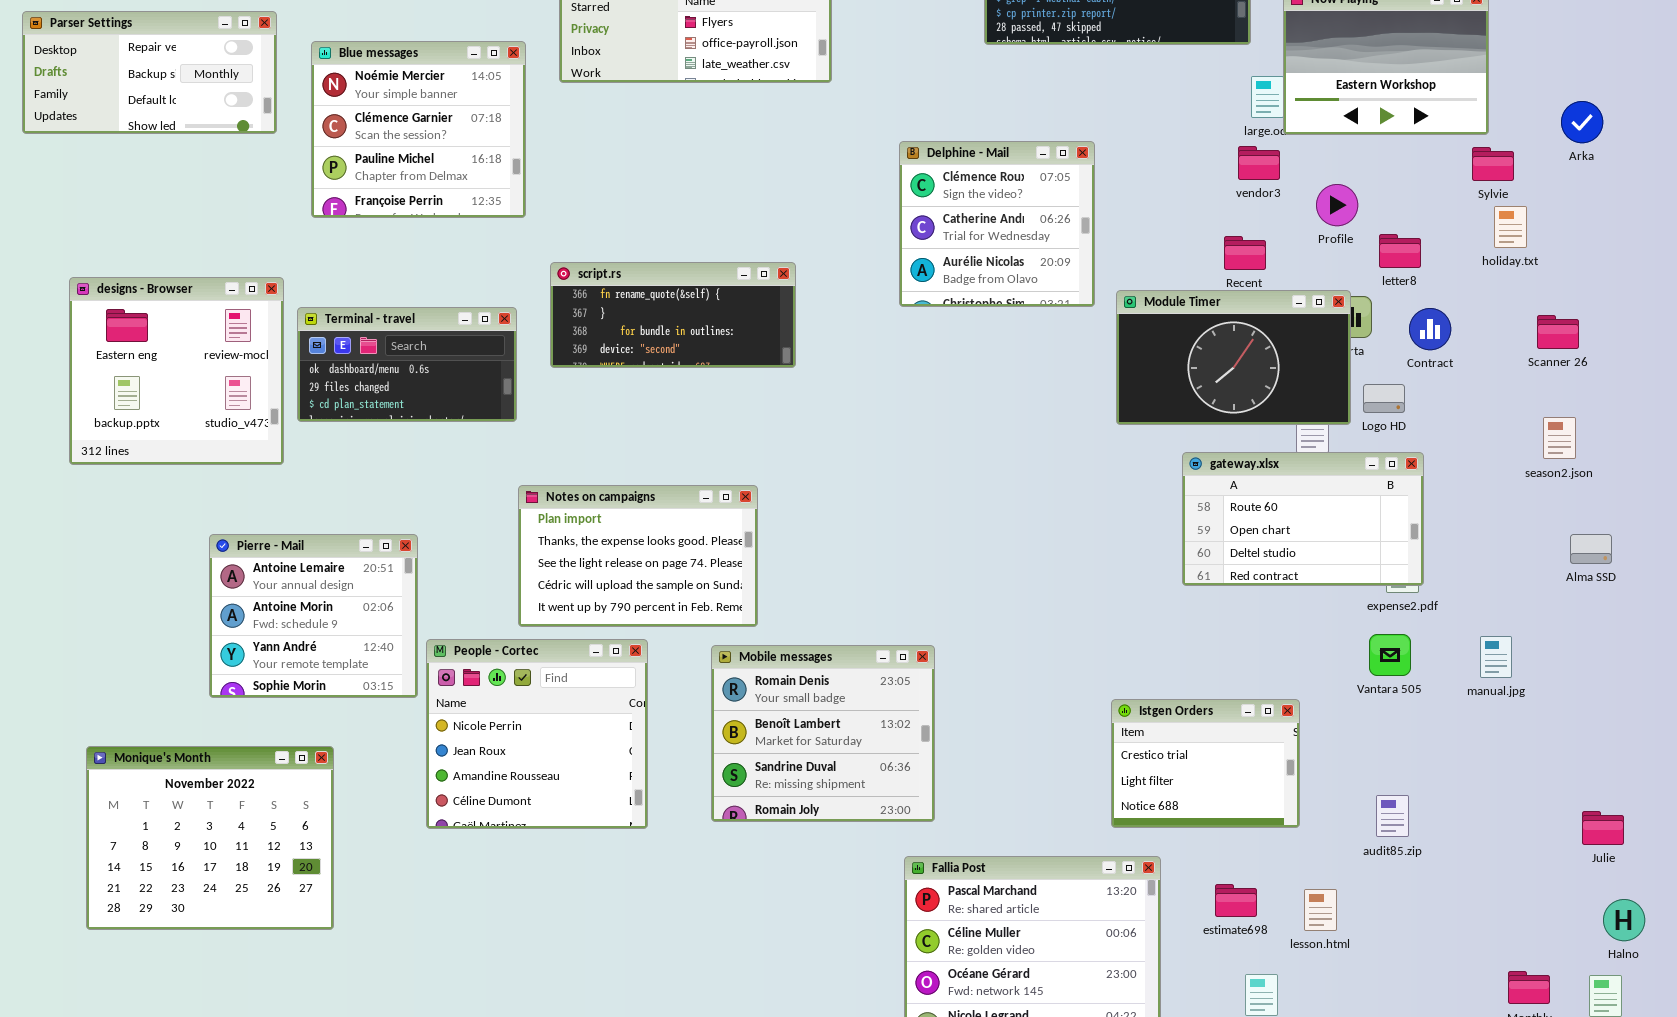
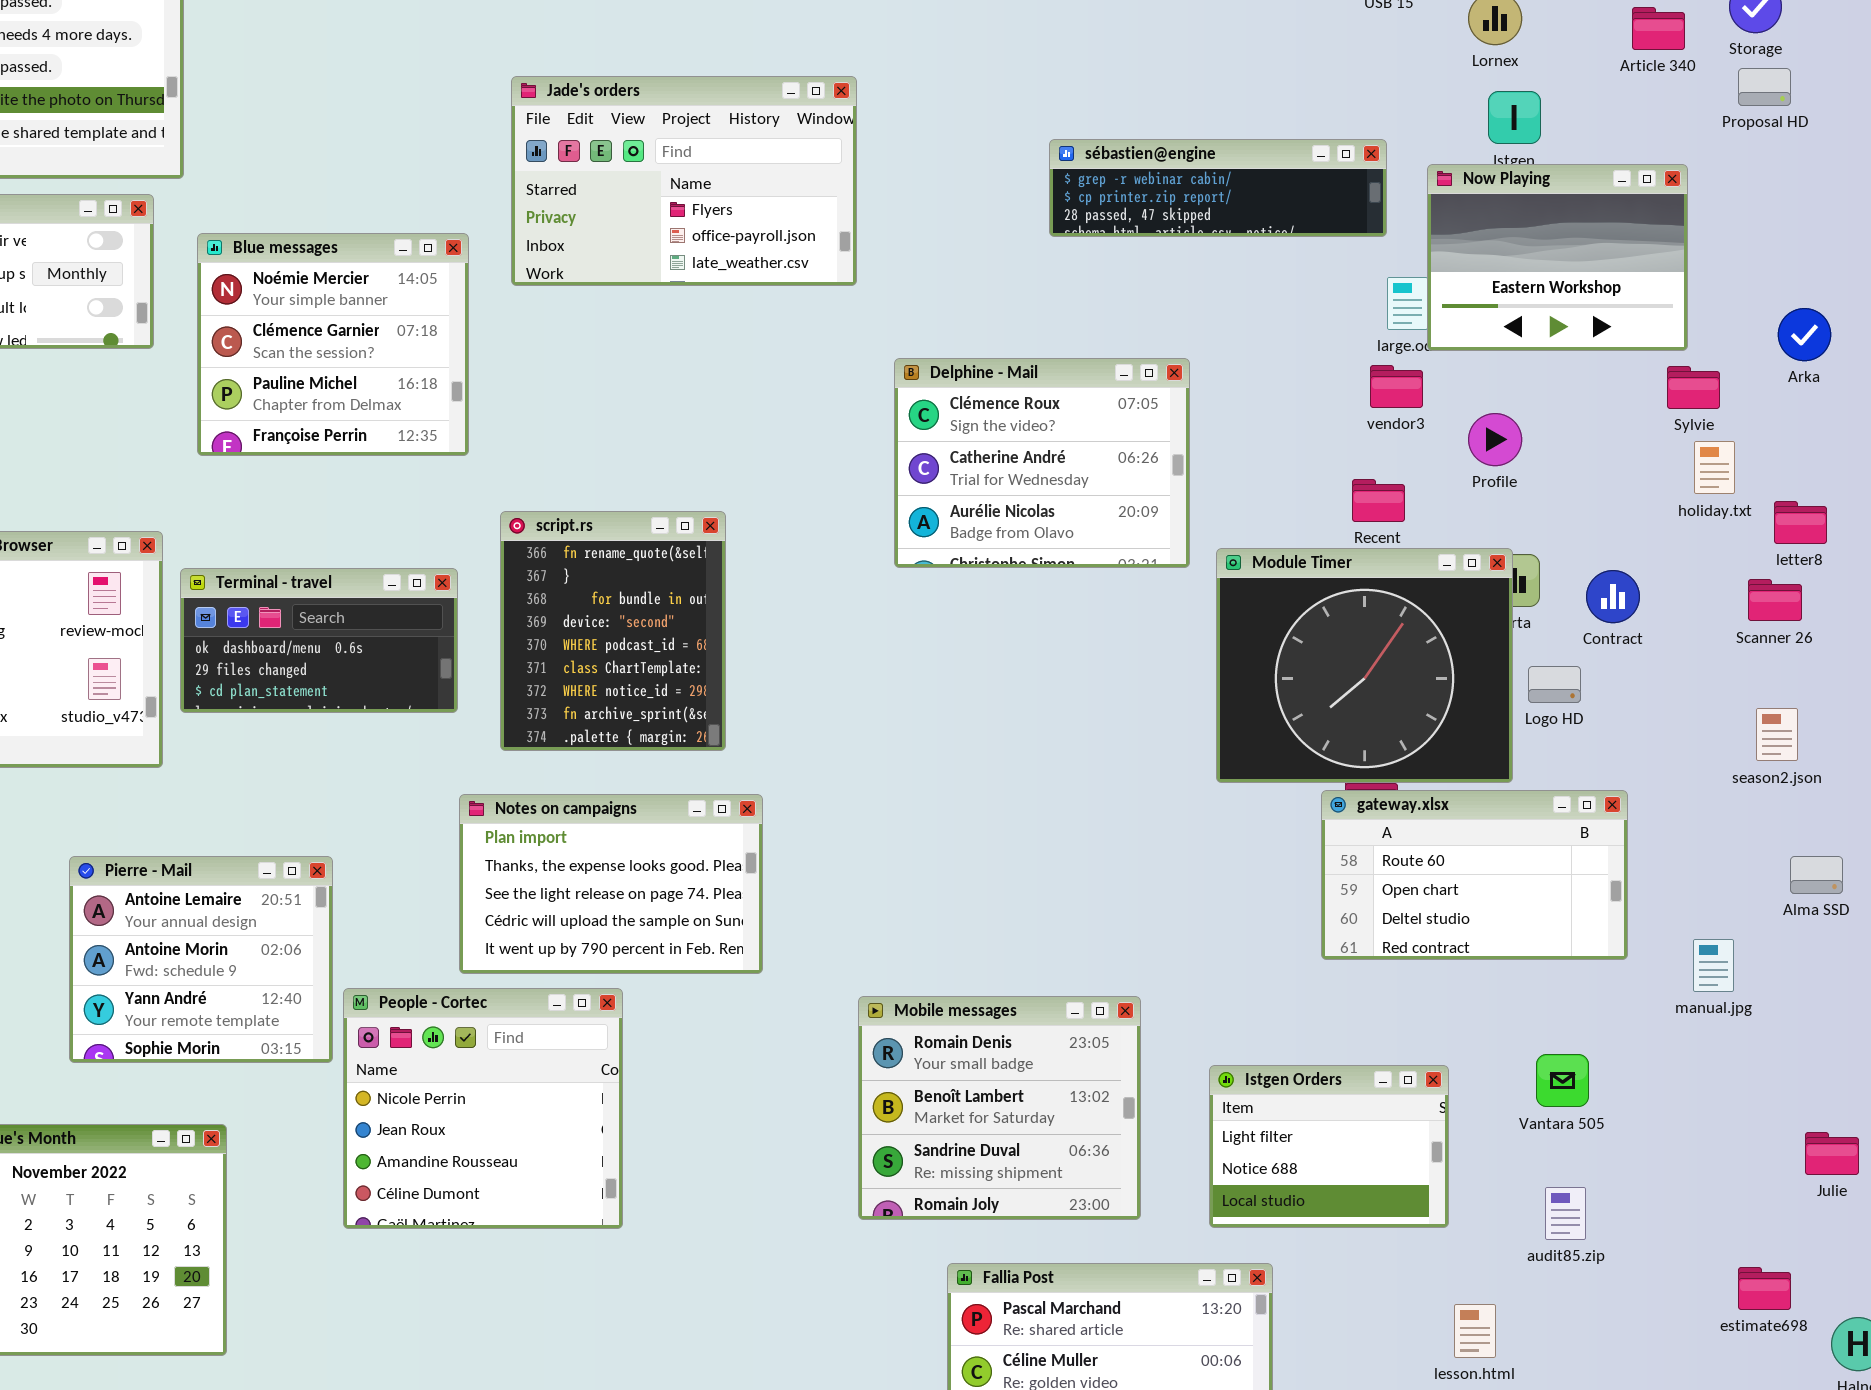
Delphine - Mail: [899,141,1095,307] -> [894,358,1190,568], resized
letter8: [1379,234,1421,268] -> [1774,501,1827,544], moved
script.rs: [550,262,796,368] -> [500,511,726,751], resized
Module Timer: [1116,290,1351,425] -> [1216,548,1513,783], resized
gateway.xlsx: [1182,452,1424,586] -> [1321,790,1628,960], moved
Vantara 505: [1369,634,1411,676] -> [1536,1054,1589,1107], moved
manual.jpg: [1480,636,1512,678] -> [1693,939,1734,992], moved
Mobile messages: [711,645,935,822] -> [858,996,1141,1220], moved
Istgen Orders: [1111,699,1300,828] -> [1209,1065,1449,1228], scrolled down 1 row
Julie: [1582,811,1624,845] -> [1805,1132,1859,1175], moved
estimate698: [1215,884,1257,917] -> [1738,1267,1791,1310], moved

